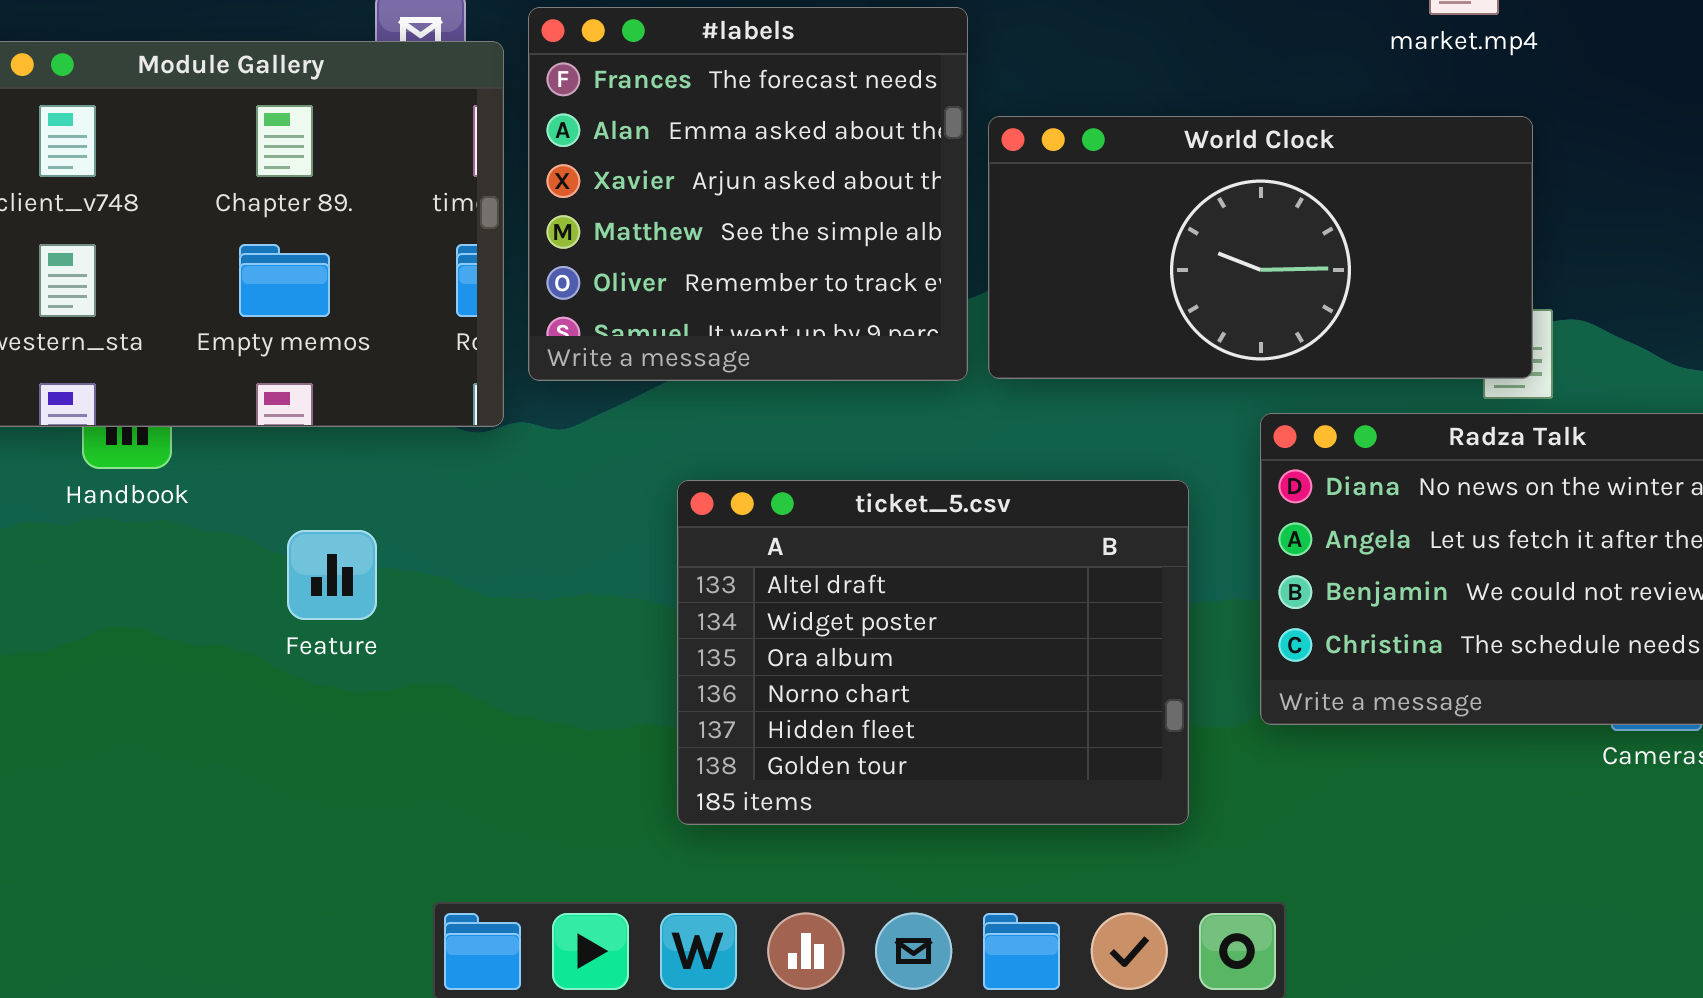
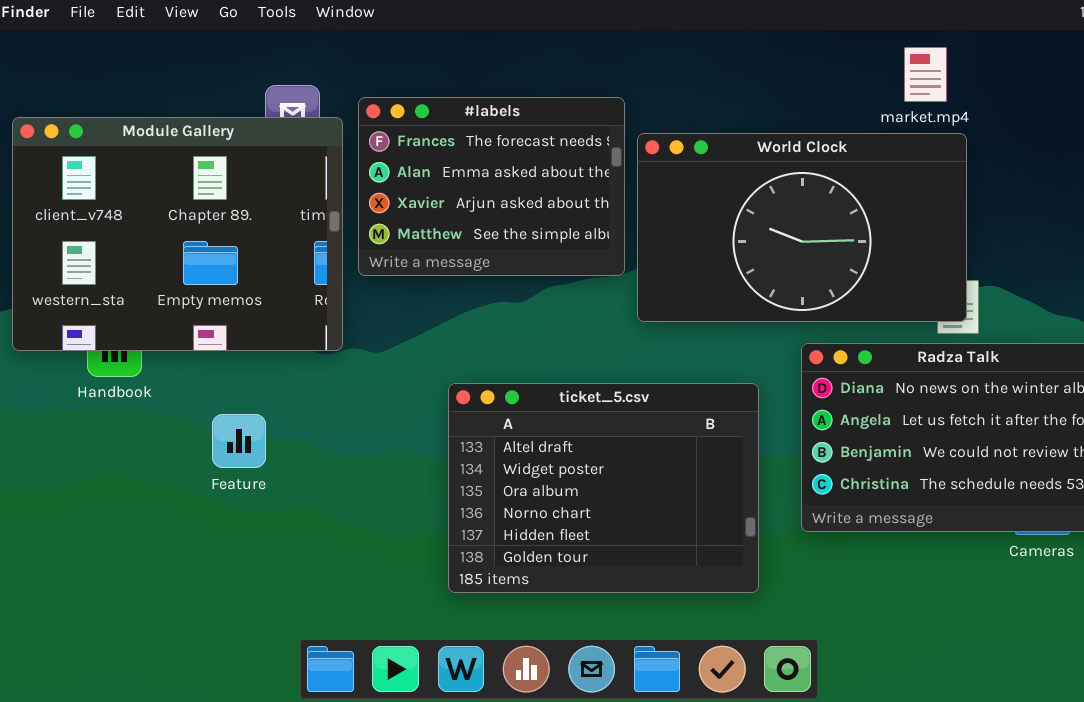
#labels: [528,7,968,381] -> [358,97,625,276], resized
World Clock: [988,116,1533,379] -> [637,133,967,322], resized

